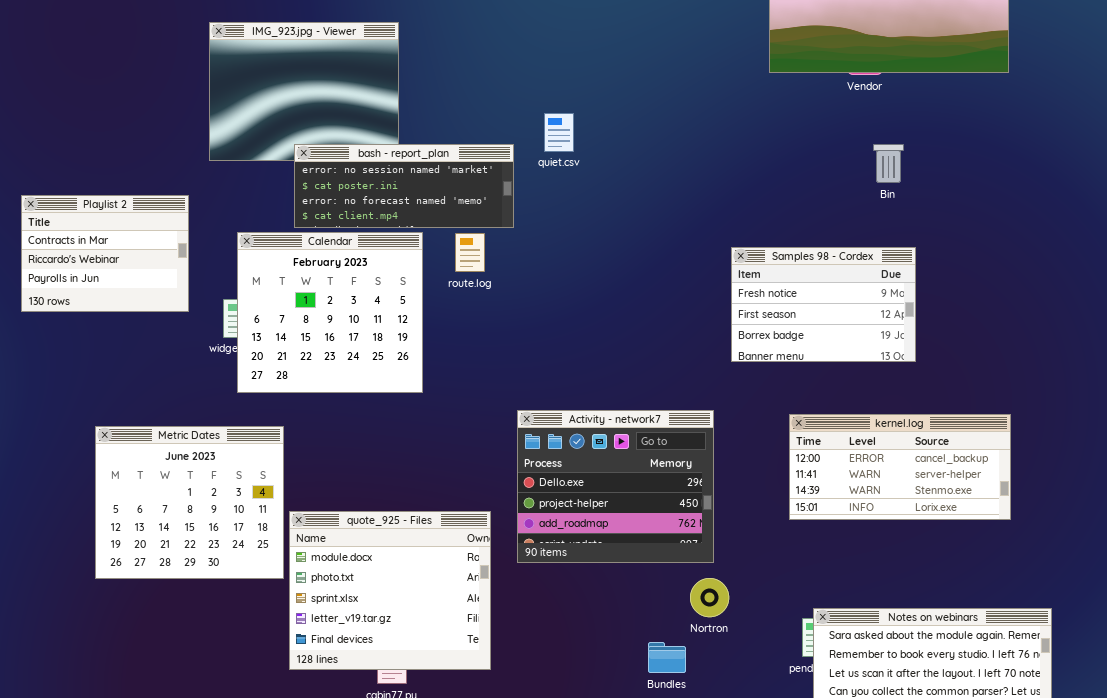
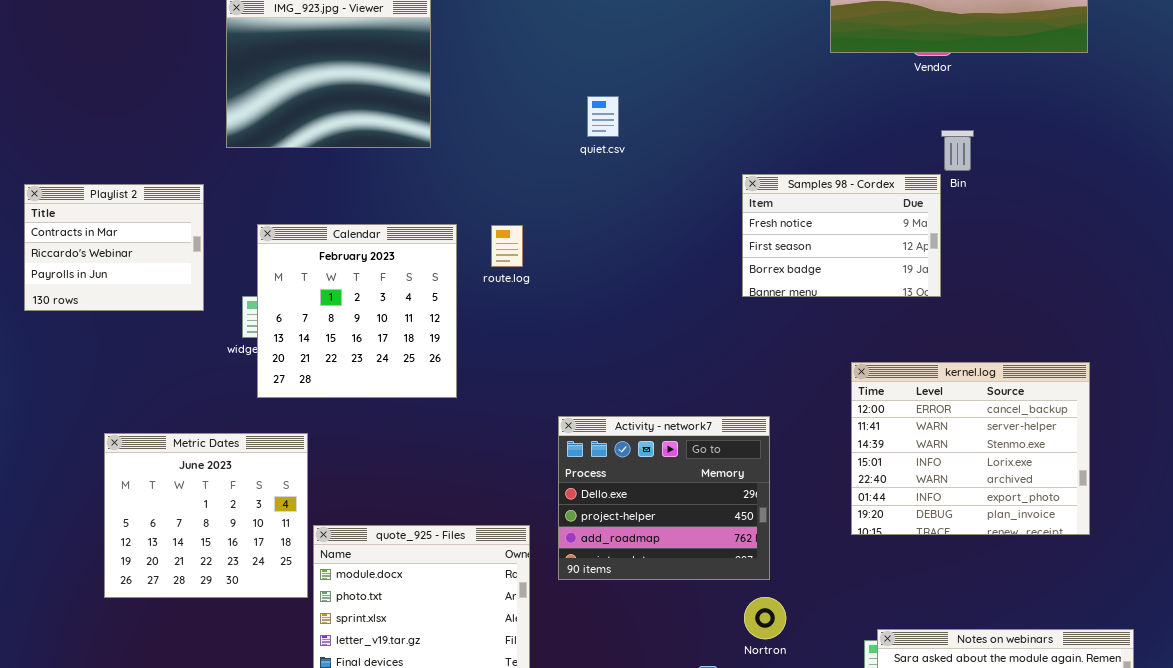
bash - report_plan: [294,144,514,228] -> none, closed
Samples 98 - Cordex: [731,247,916,362] -> [742,174,941,297], moved
kernel.log: [789,414,1011,520] -> [851,362,1090,535], resized

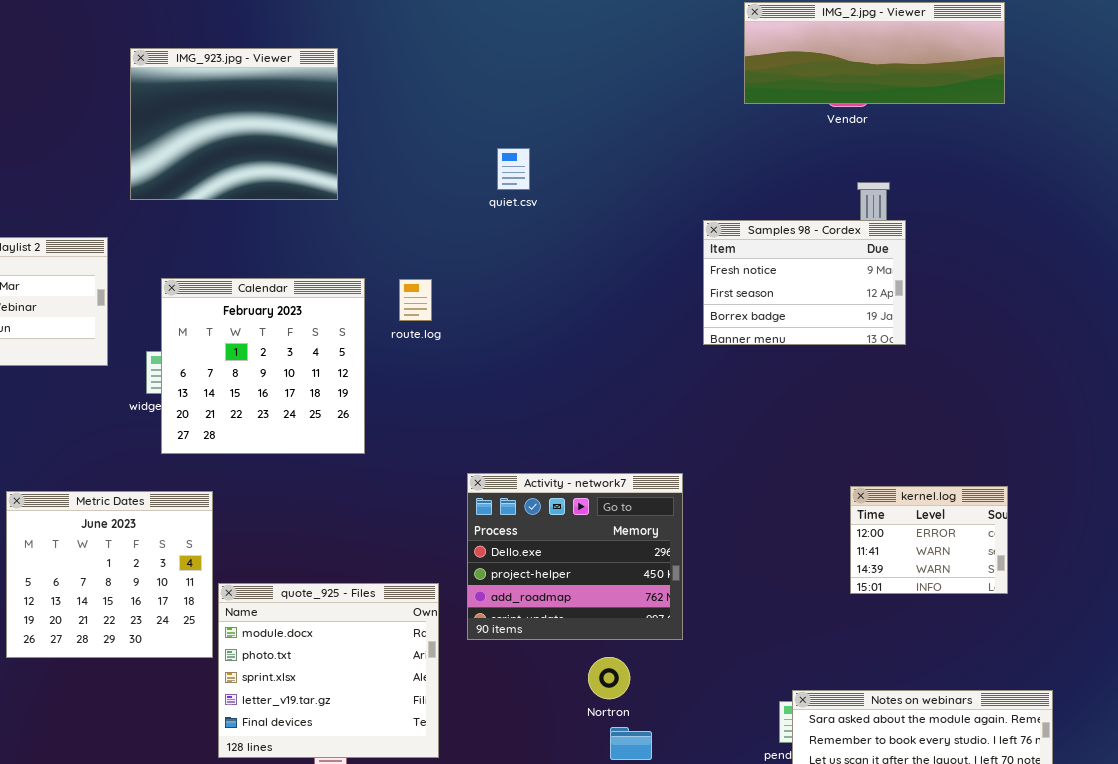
Samples 98 - Cordex: [742,174,941,297] -> [703,220,906,345], moved
kernel.log: [851,362,1090,535] -> [850,486,1008,594], resized
Nortron: [744,597,786,639] -> [588,657,630,699], moved

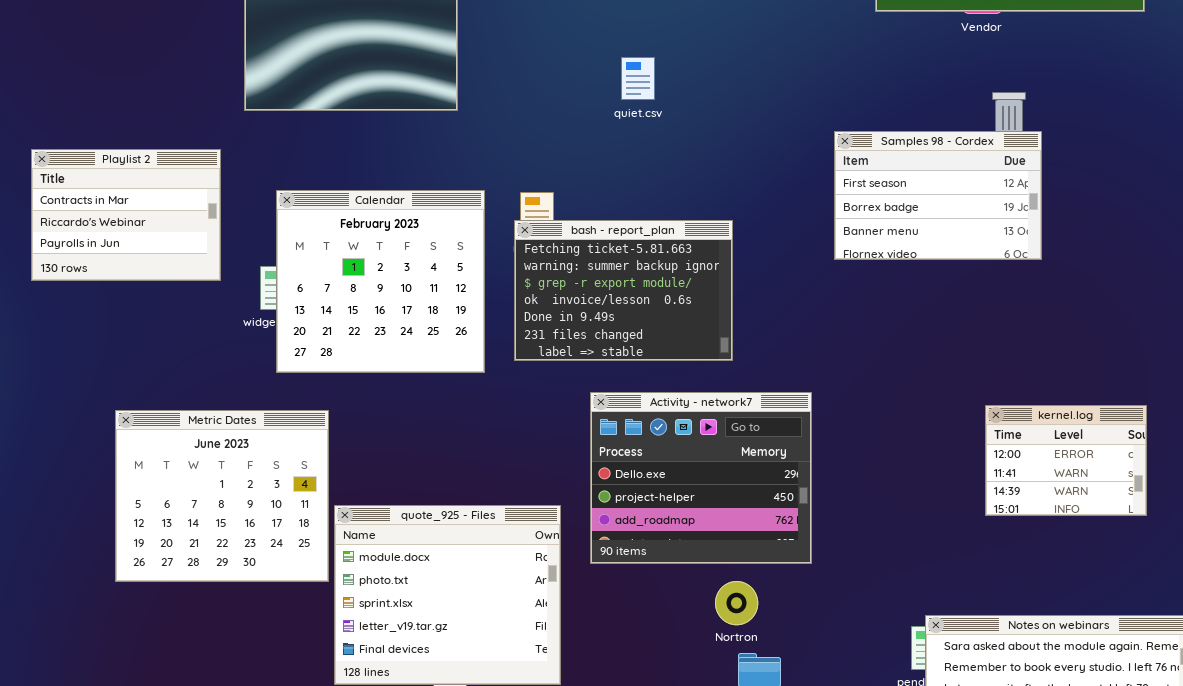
Samples 98 - Cordex: [703,220,906,345] -> [834,131,1042,260], scrolled down 1 row
bash - report_plan: none -> [514,220,733,361], opened

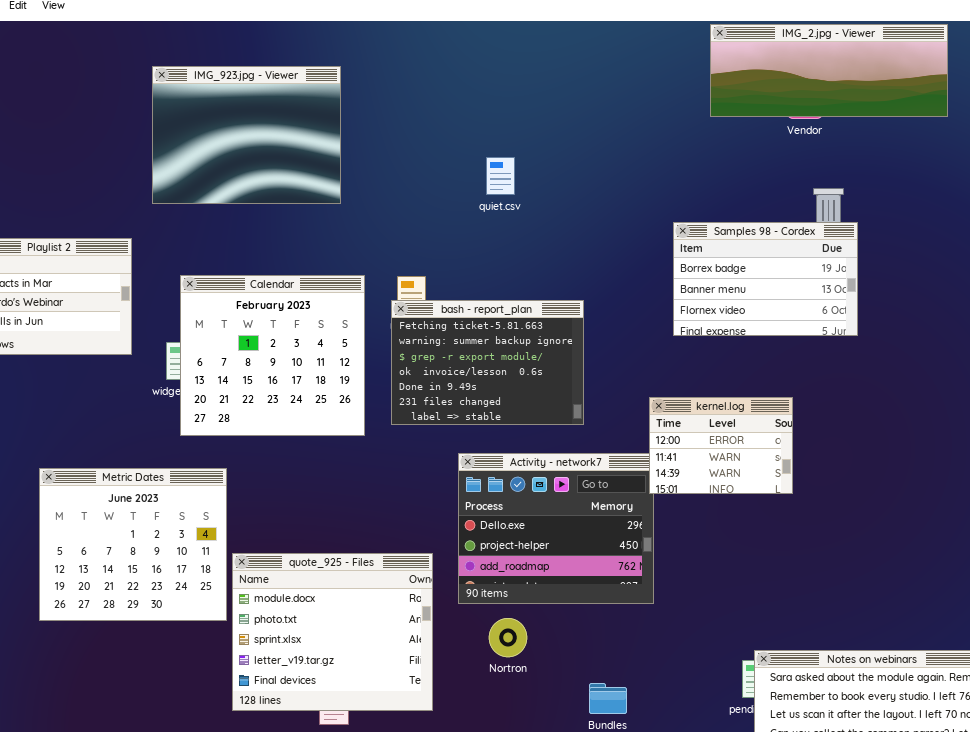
Samples 98 - Cordex: [834,131,1042,260] -> [673,222,858,336], scrolled down 1 row
kernel.log: [985,405,1147,516] -> [649,397,793,494], moved
Nortron: [715,581,758,625] -> [489,618,527,657], moved

